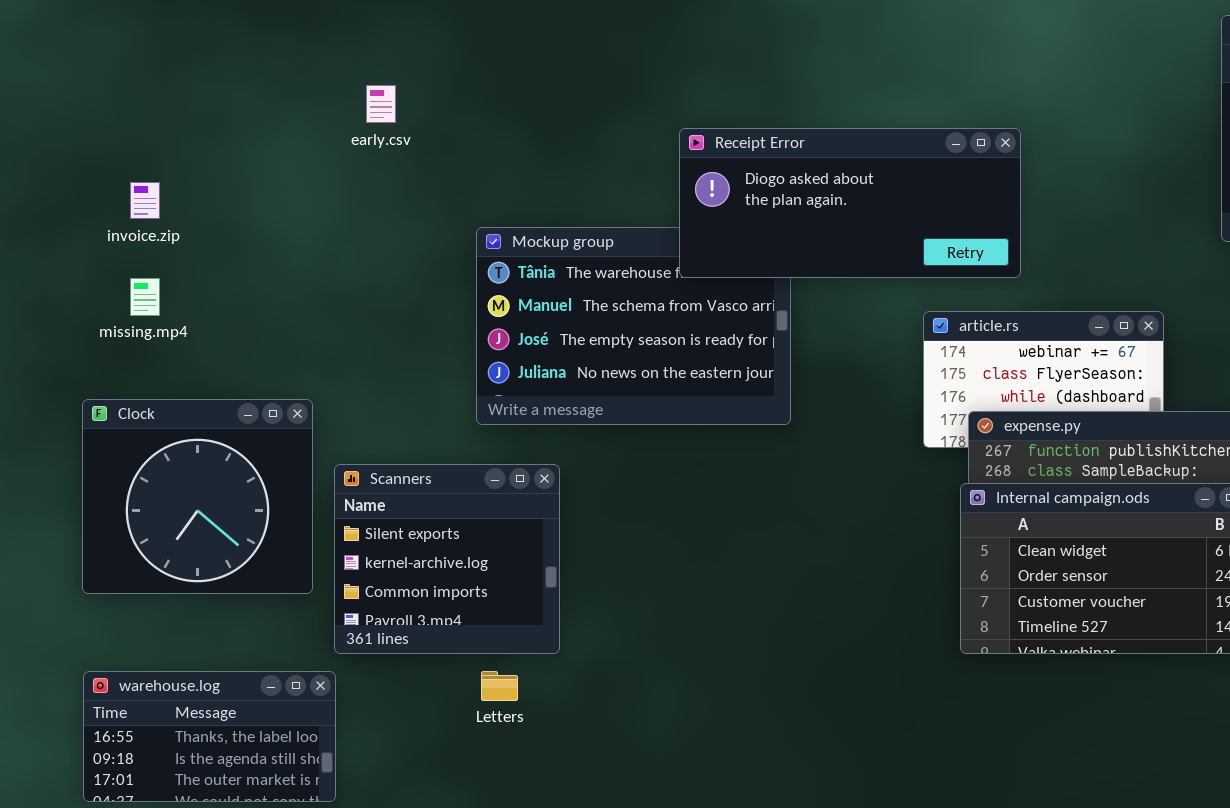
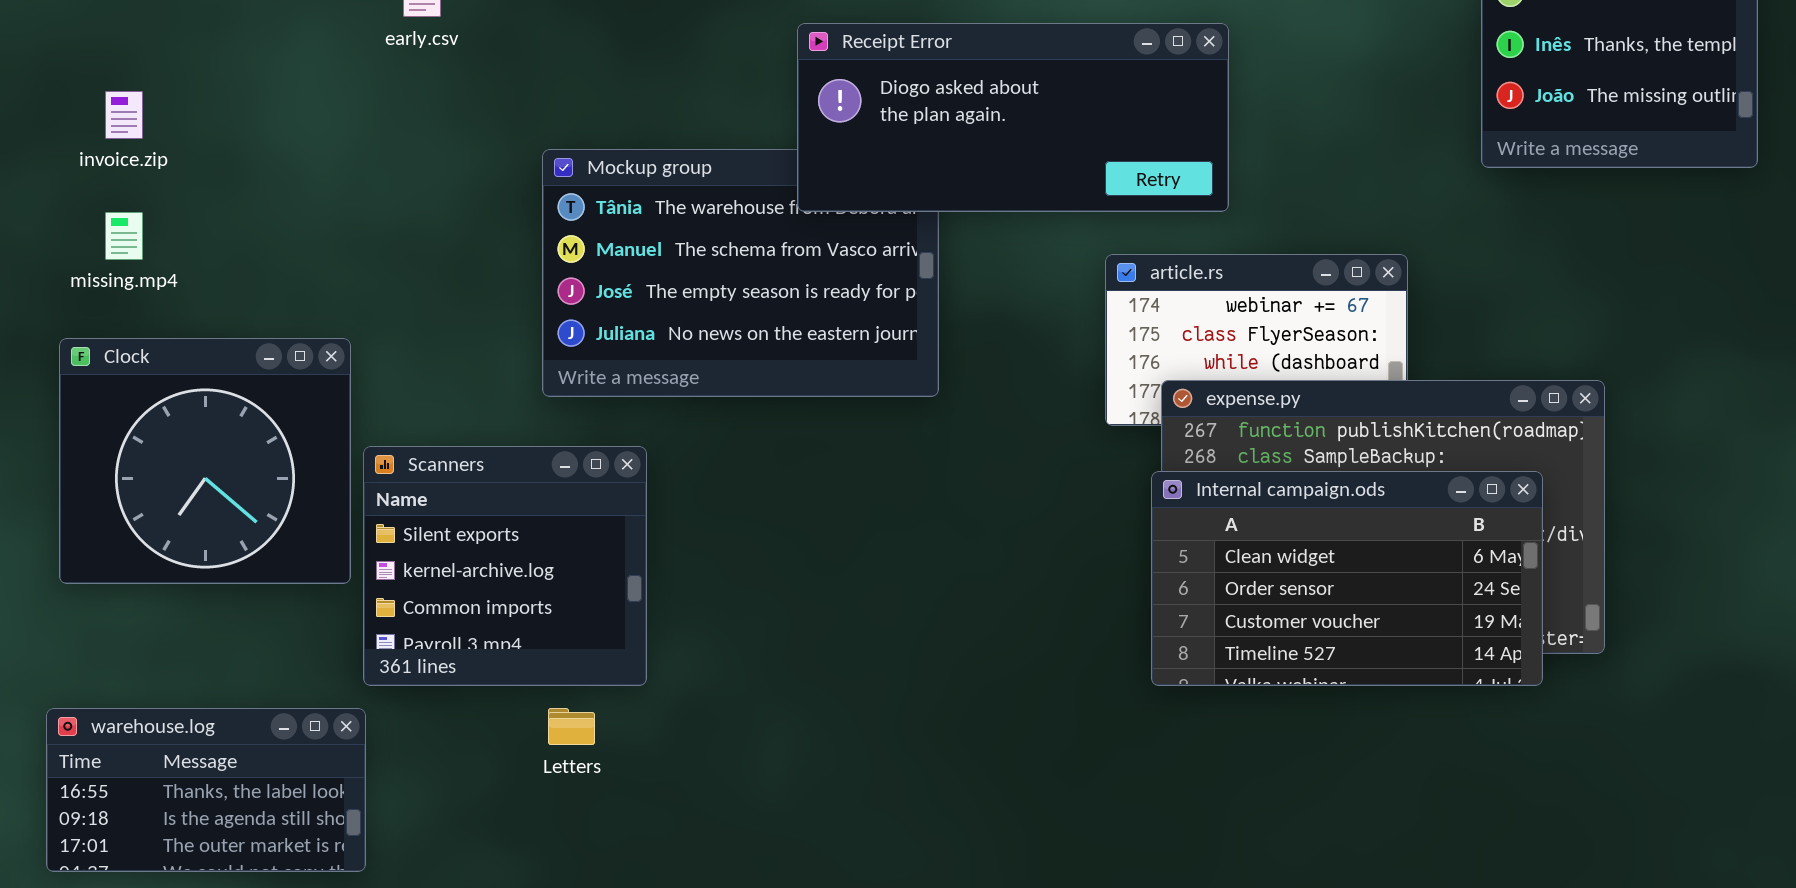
Clock: [82,399,313,594] -> [59,338,351,584], moved

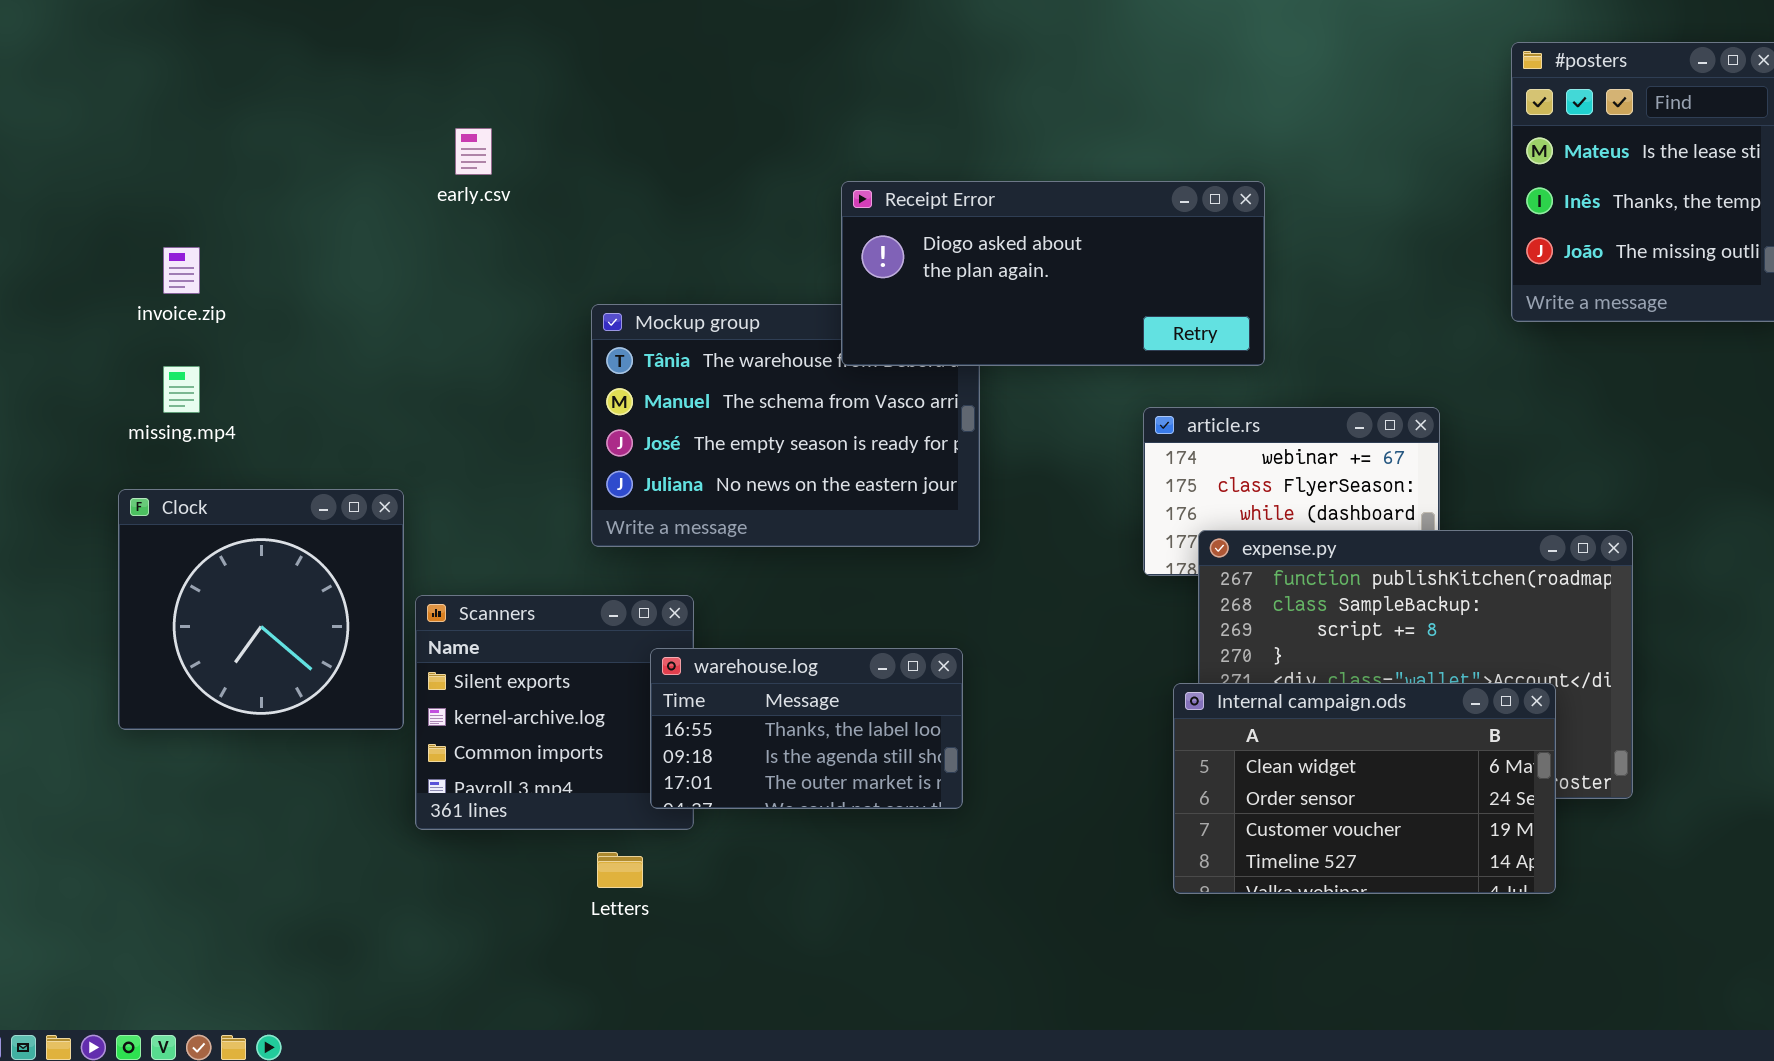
Internal campaign.ods: [1151,471,1543,686] -> [1173,683,1556,894], moved
warehouse.log: [46,708,366,872] -> [650,648,963,809], moved

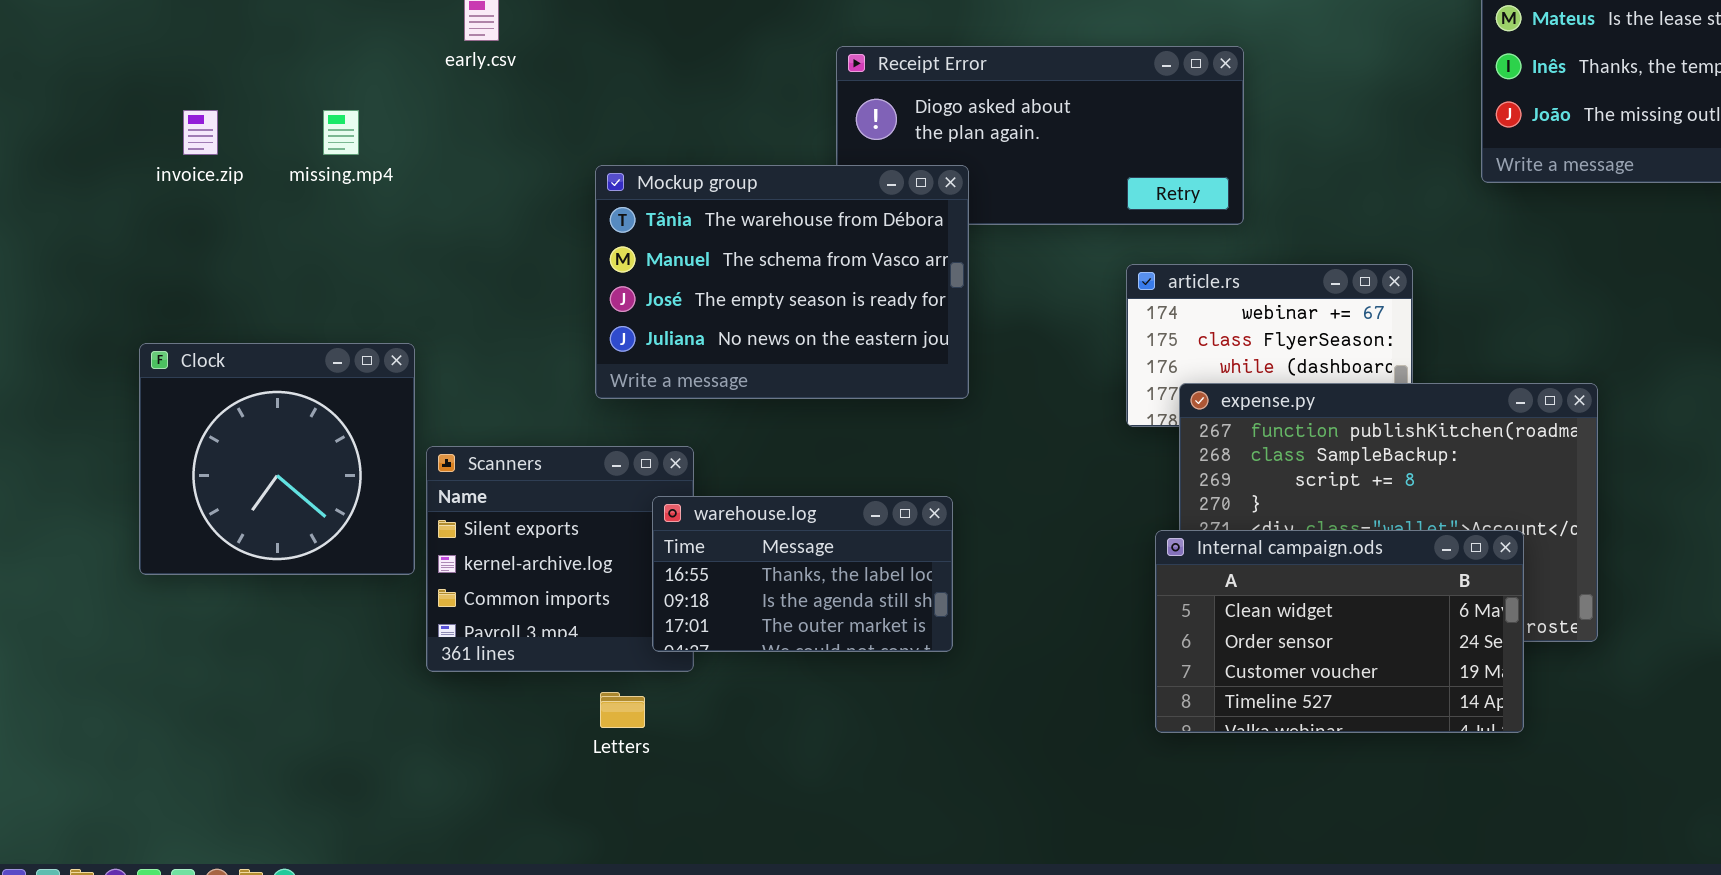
Mockup group: [591,304,980,547] -> [595,165,969,399], raised
missing.mp4: [163,366,200,413] -> [323,110,359,155], moved

